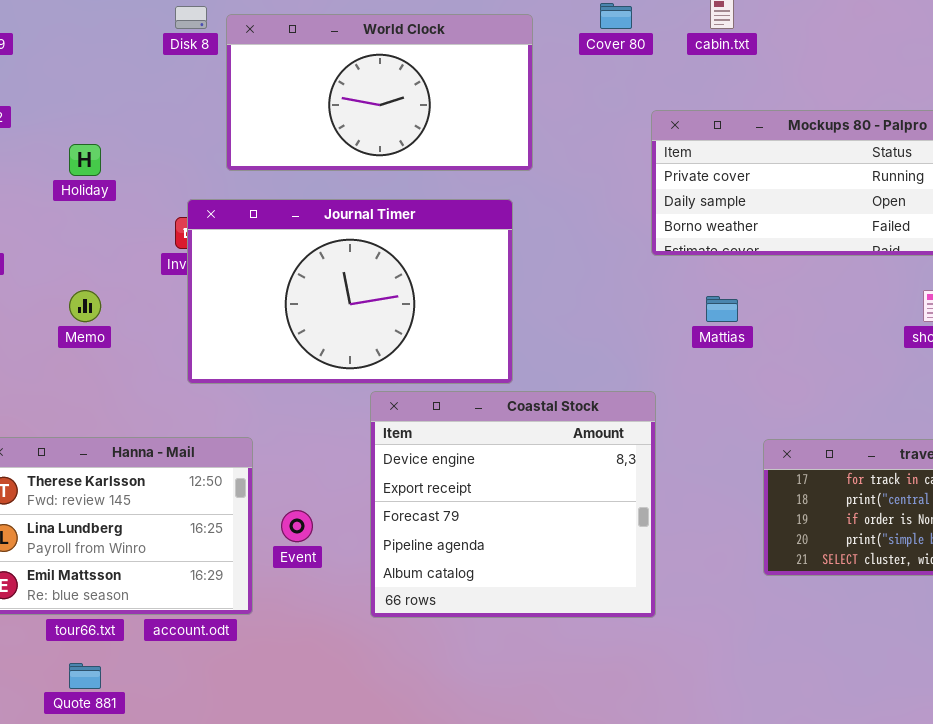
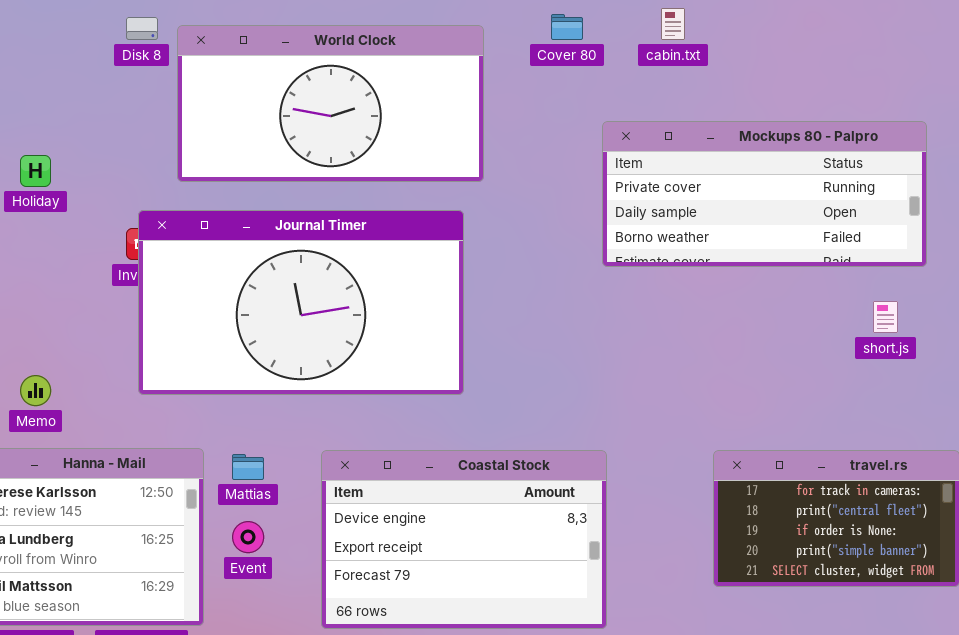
Memo: [69,290,101,322] -> [20,375,51,406], moved
Mattias: [706,296,738,322] -> [232,454,264,480], moved
Coastal Stock: [370,391,656,618] -> [321,450,607,629], resized

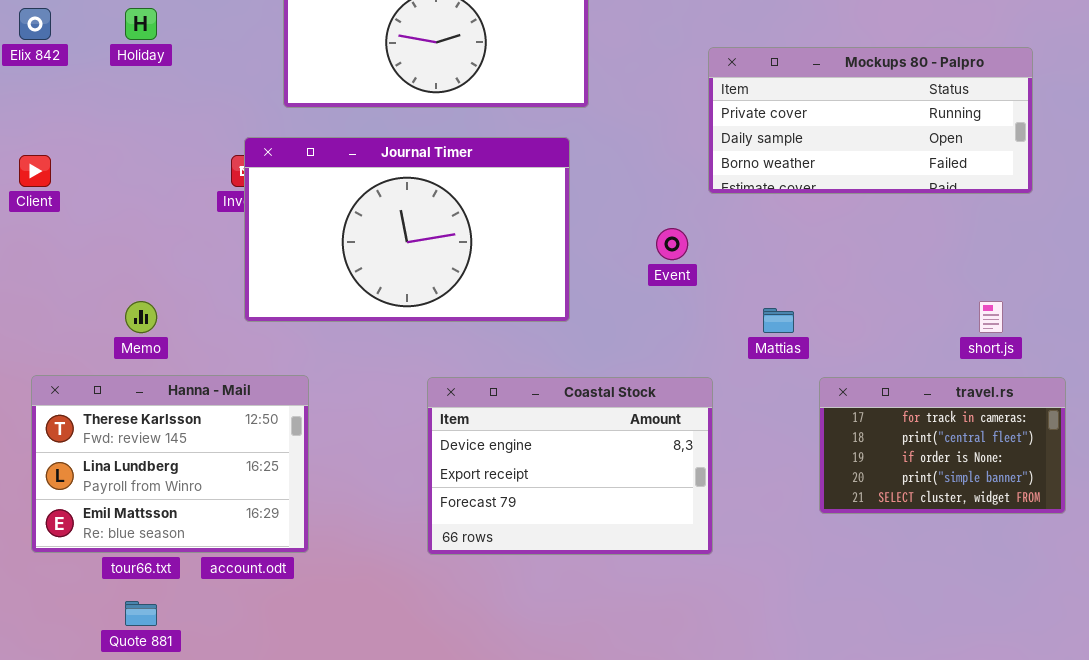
Holiday: [20,155,51,187] -> [125,8,157,40], moved
short.js: [873,301,898,333] -> [979,301,1003,333], moved
Mattias: [232,454,264,480] -> [763,308,794,333], moved
Event: [232,521,264,553] -> [656,228,688,260], moved

